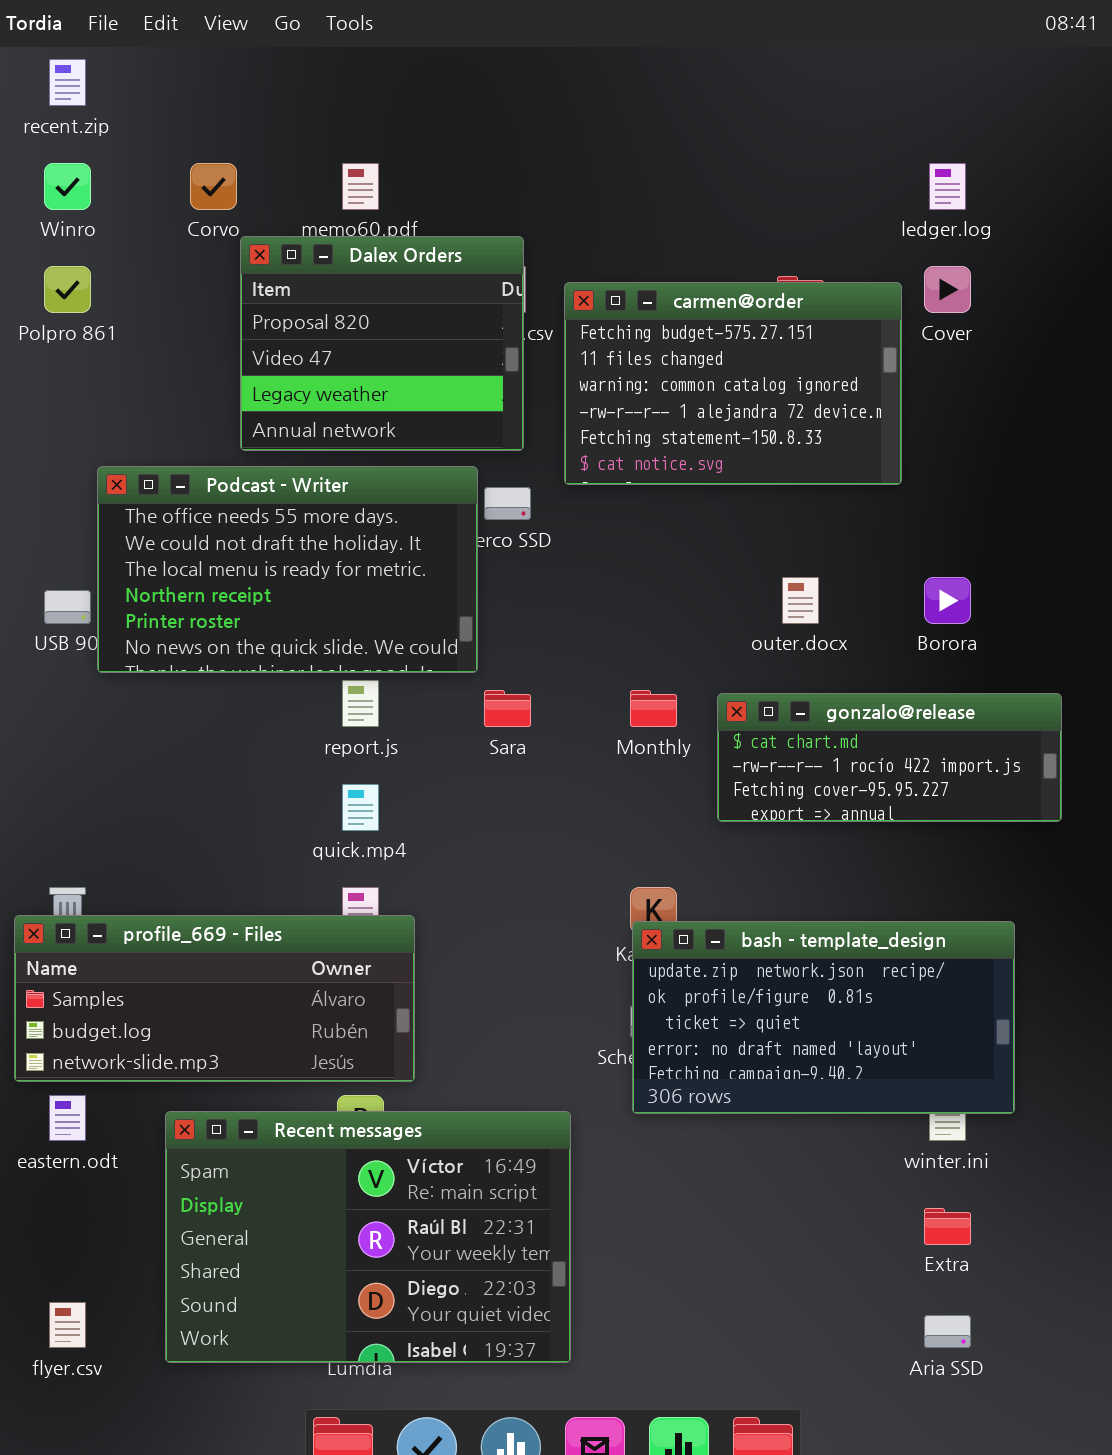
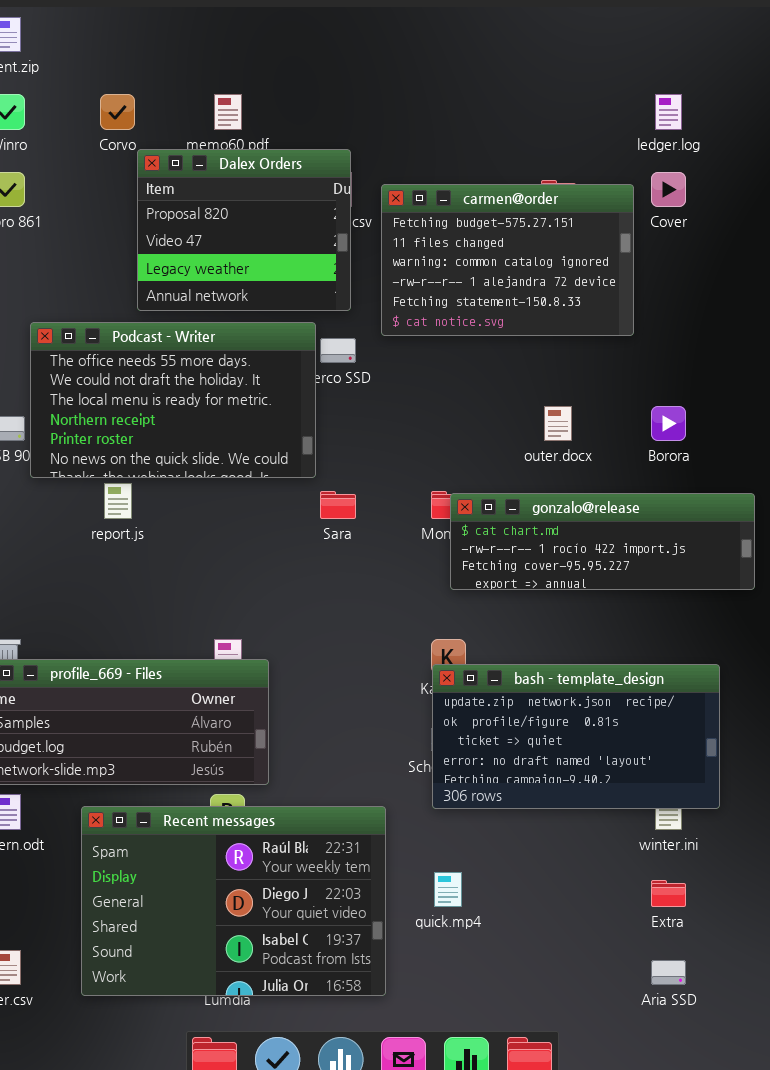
report.js: [342,680,379,727] -> [104,483,132,519], moved
gonzalo@release: [717,693,1062,822] -> [450,493,755,590], resized
quick.mp4: [342,784,379,831] -> [434,872,462,907], moved
Recent messages: [165,1111,571,1363] -> [81,806,386,996], scrolled down 1 row

